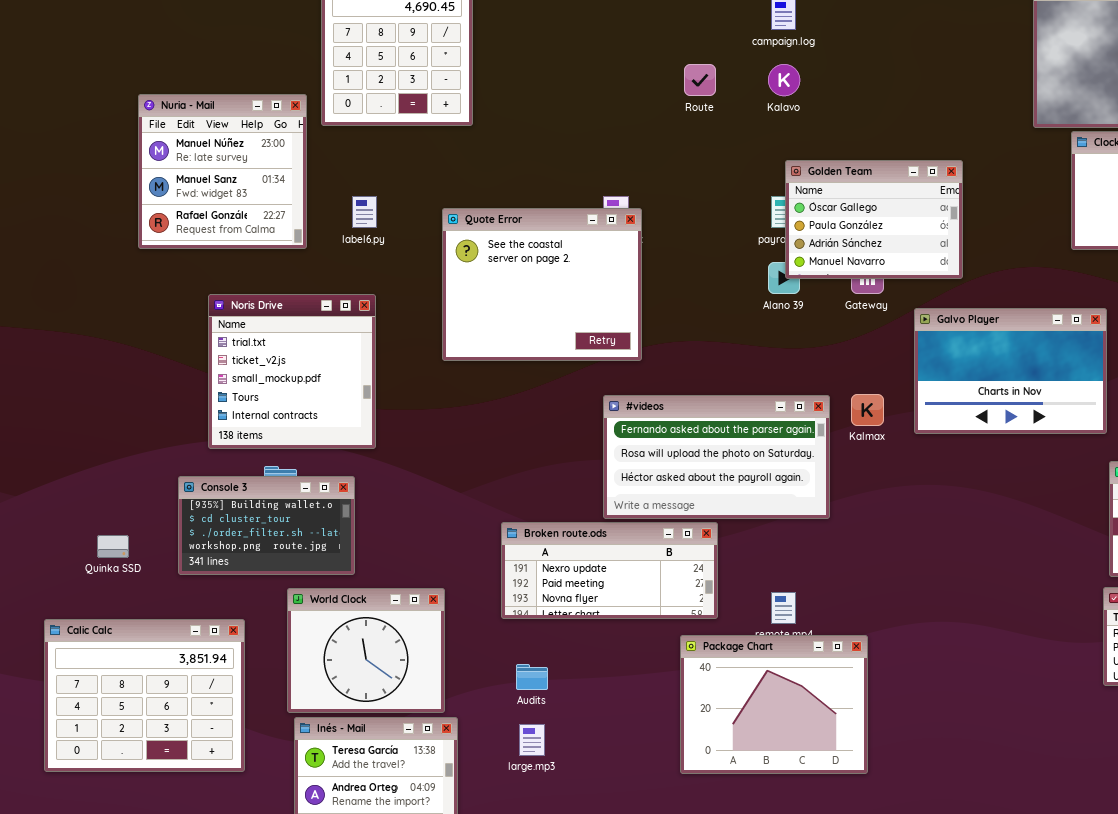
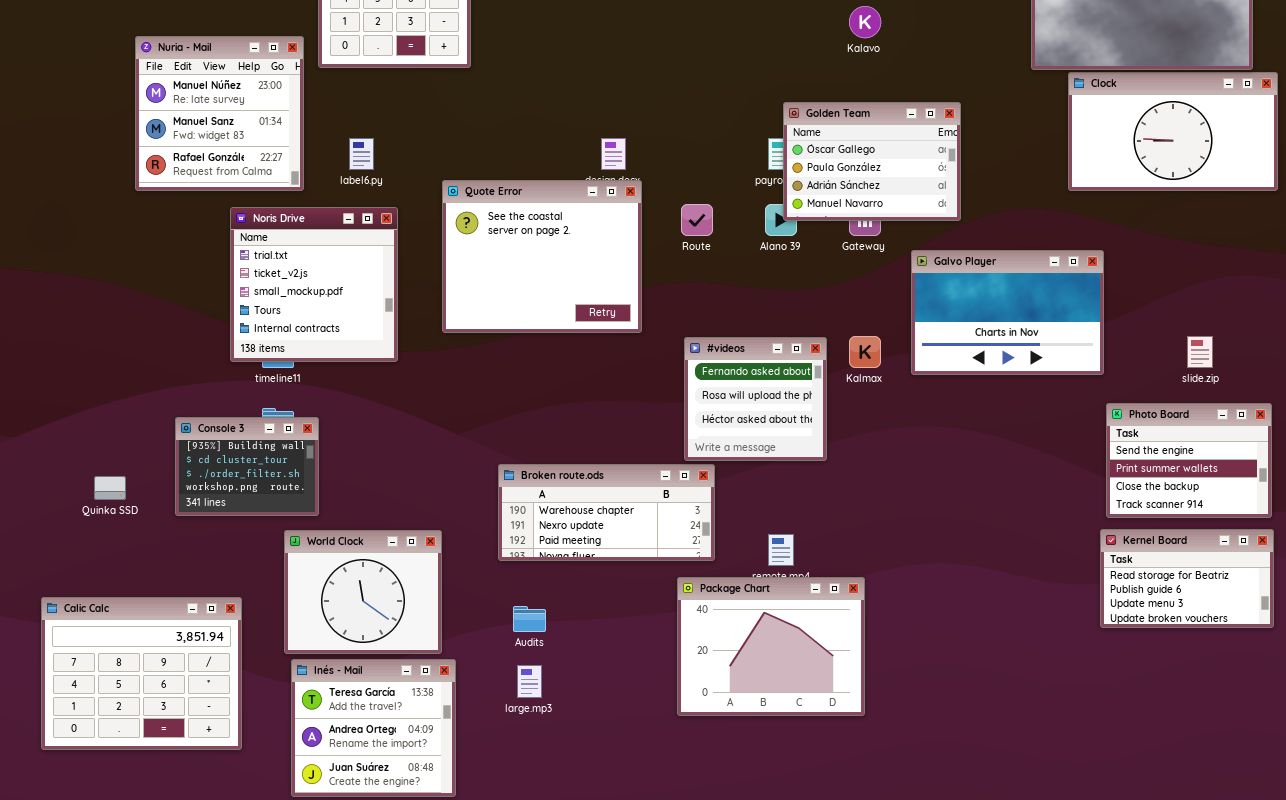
Route: [684,64,716,96] -> [681,204,713,236], moved
Kalavo: [768,64,800,96] -> [849,6,881,38], moved
Quote Error: [442,208,642,361] -> [442,180,642,333], moved
Noris Drive: [208,294,376,449] -> [230,207,398,362], moved
#videos: [603,395,830,519] -> [684,337,827,461], resized
Console 3: [178,476,355,575] -> [175,417,319,516], resized
Broken route.ods: [501,522,718,619] -> [498,464,715,561], scrolled up 1 row
Calic Calc: [44,619,245,772] -> [41,597,242,750], moved

